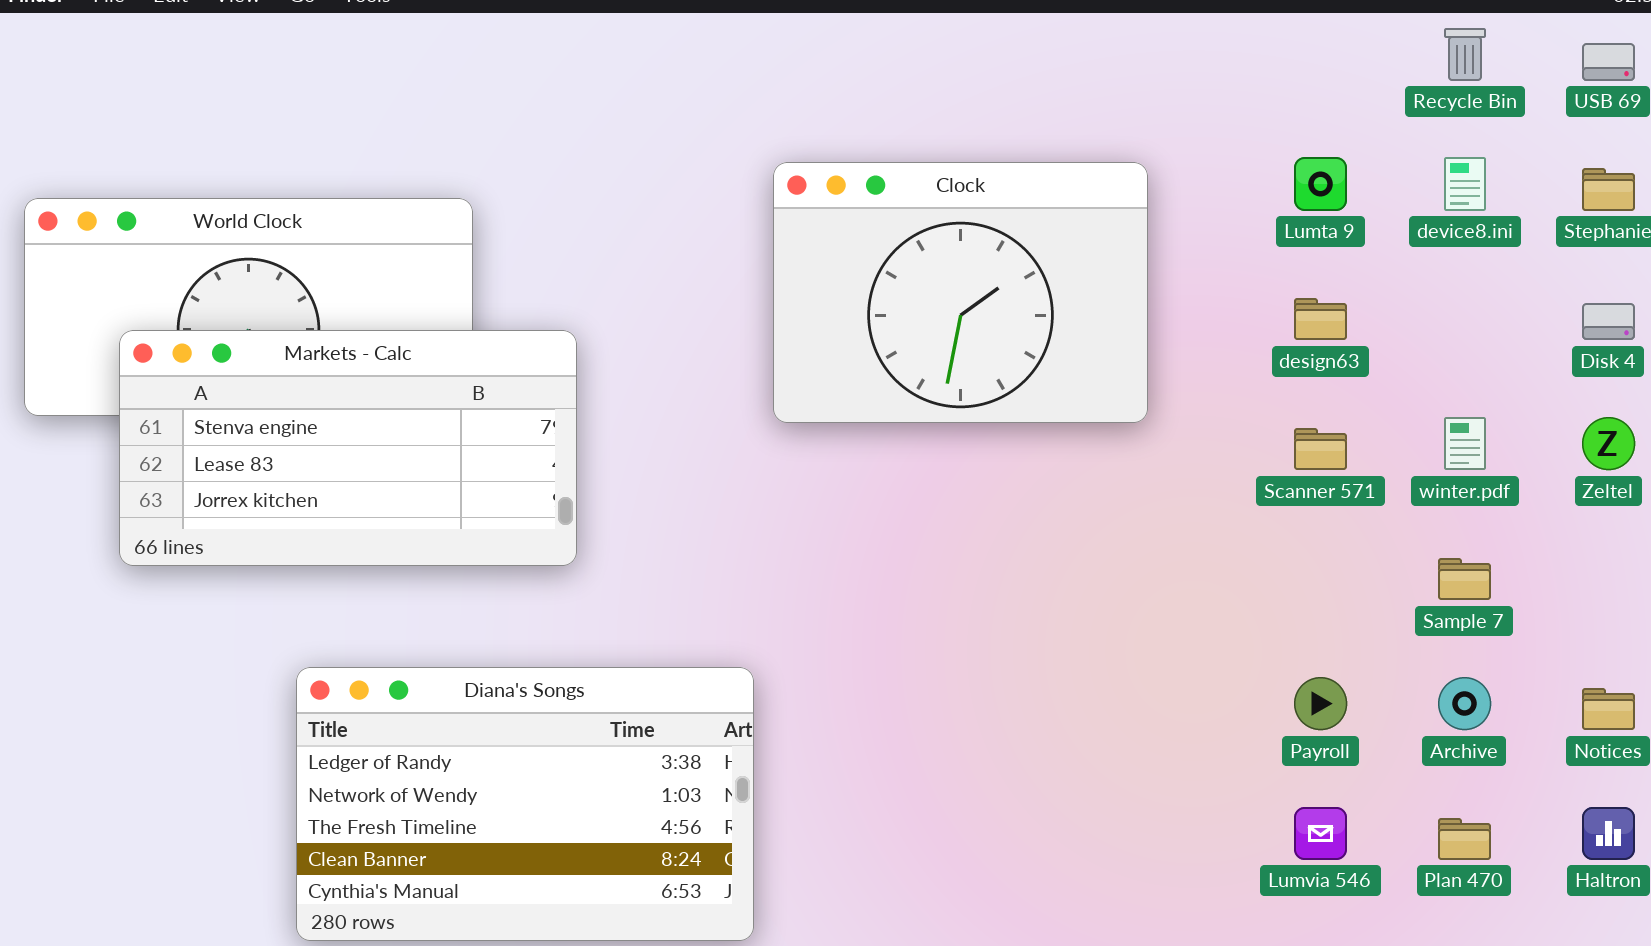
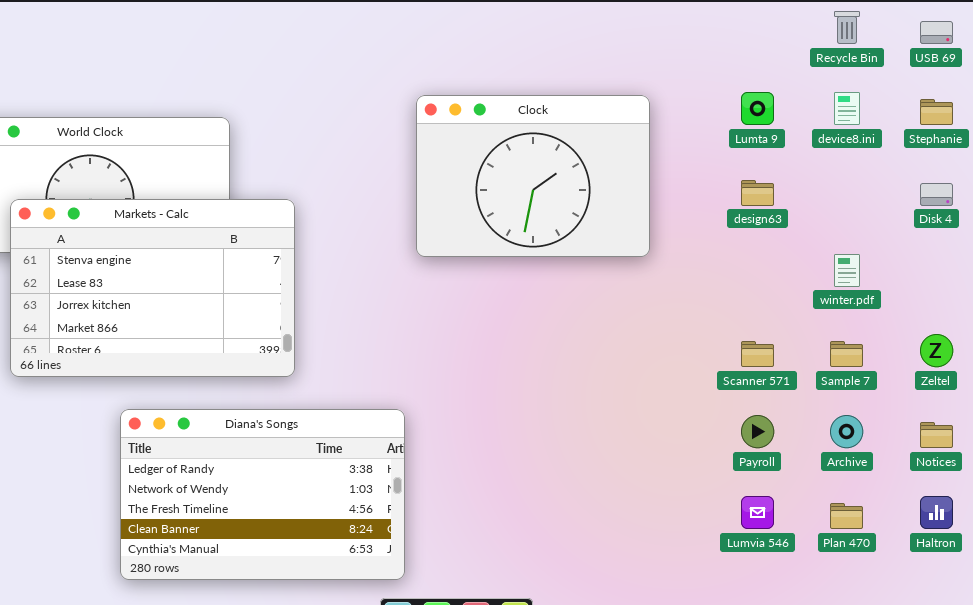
Markets - Calc: [119,330,577,566] -> [10,199,295,377], resized
Zeltel: [1582,417,1635,470] -> [920,334,953,367], moved
Scanner 571: [1294,428,1347,470] -> [741,341,774,367], moved

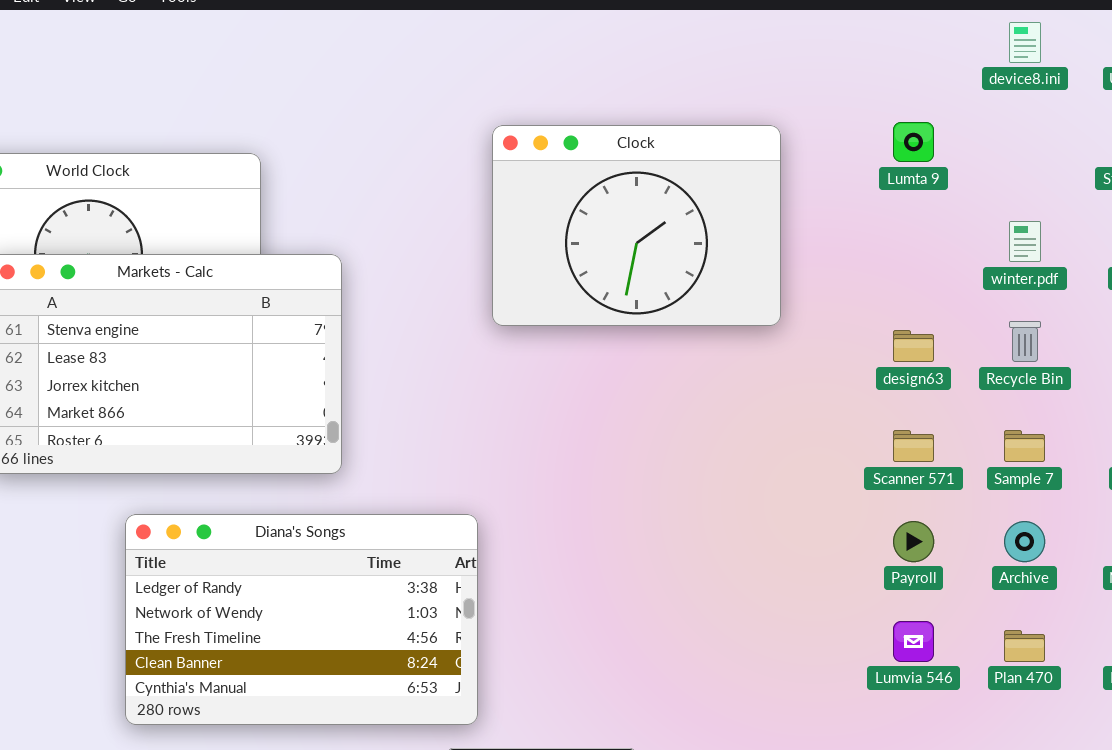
Recycle Bin: [834,11,860,44] -> [1009,321,1041,362], moved
device8.ini: [834,92,860,125] -> [1009,22,1041,63], moved
design63: [741,180,774,206] -> [893,330,934,362], moved
winter.pdf: [834,254,860,287] -> [1009,221,1041,262], moved

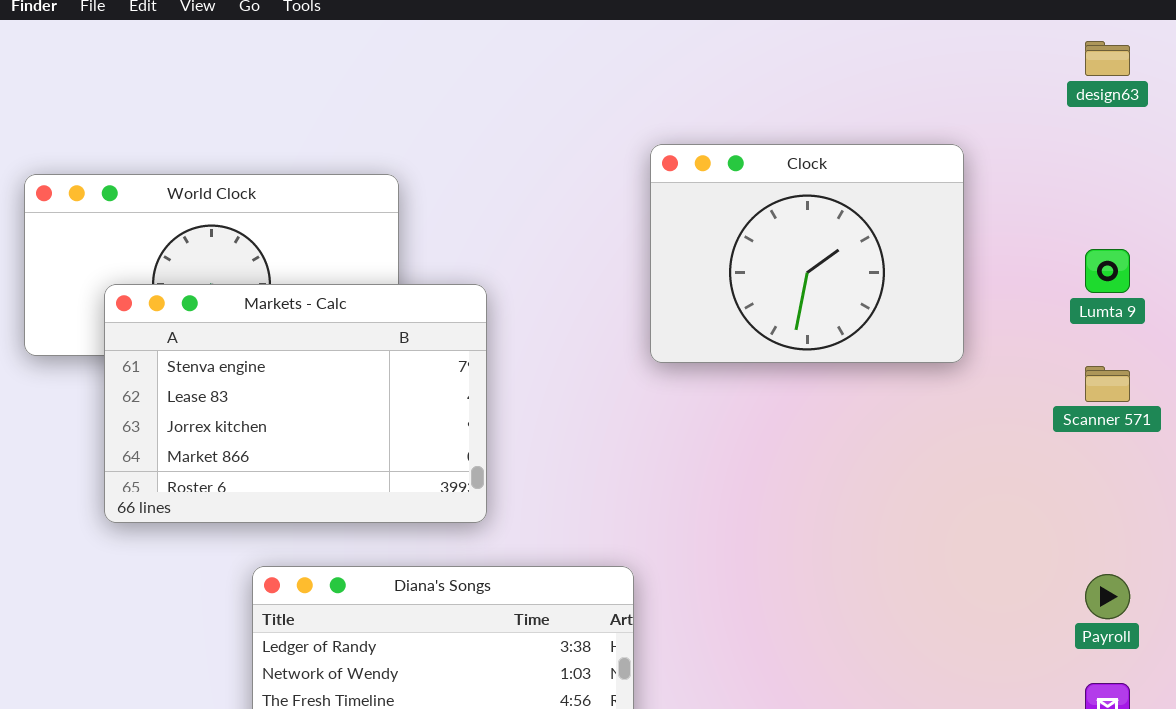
Lumta 9: [893,122,934,162] -> [1085,249,1130,293], moved
design63: [893,330,934,362] -> [1085,41,1130,76], moved
Scanner 571: [893,430,934,462] -> [1085,366,1130,402], moved

